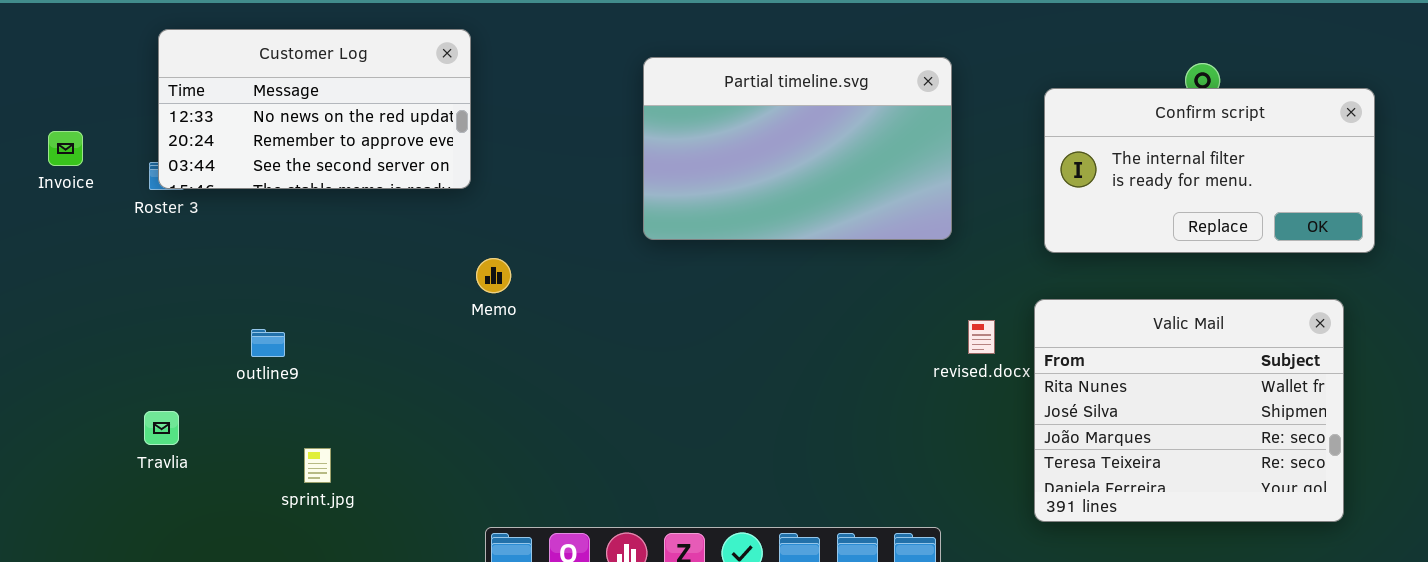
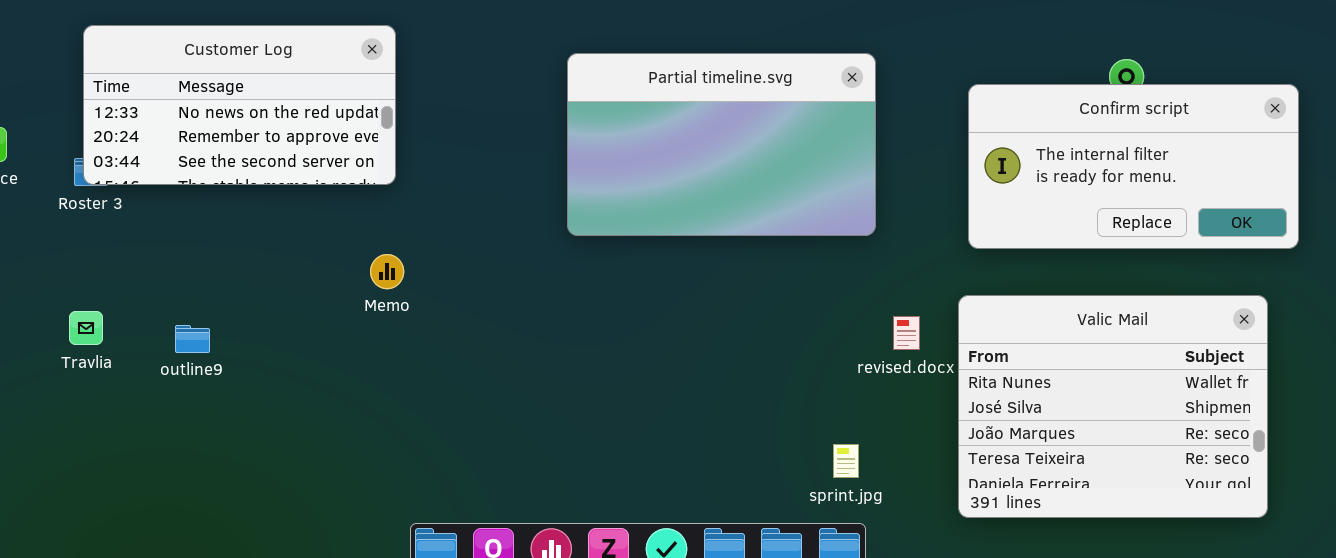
Memo: [476,258,511,293] -> [370,254,404,289], moved
Travlia: [144,411,179,445] -> [69,311,103,345], moved
sprint.jpg: [304,448,331,483] -> [833,444,859,478], moved

